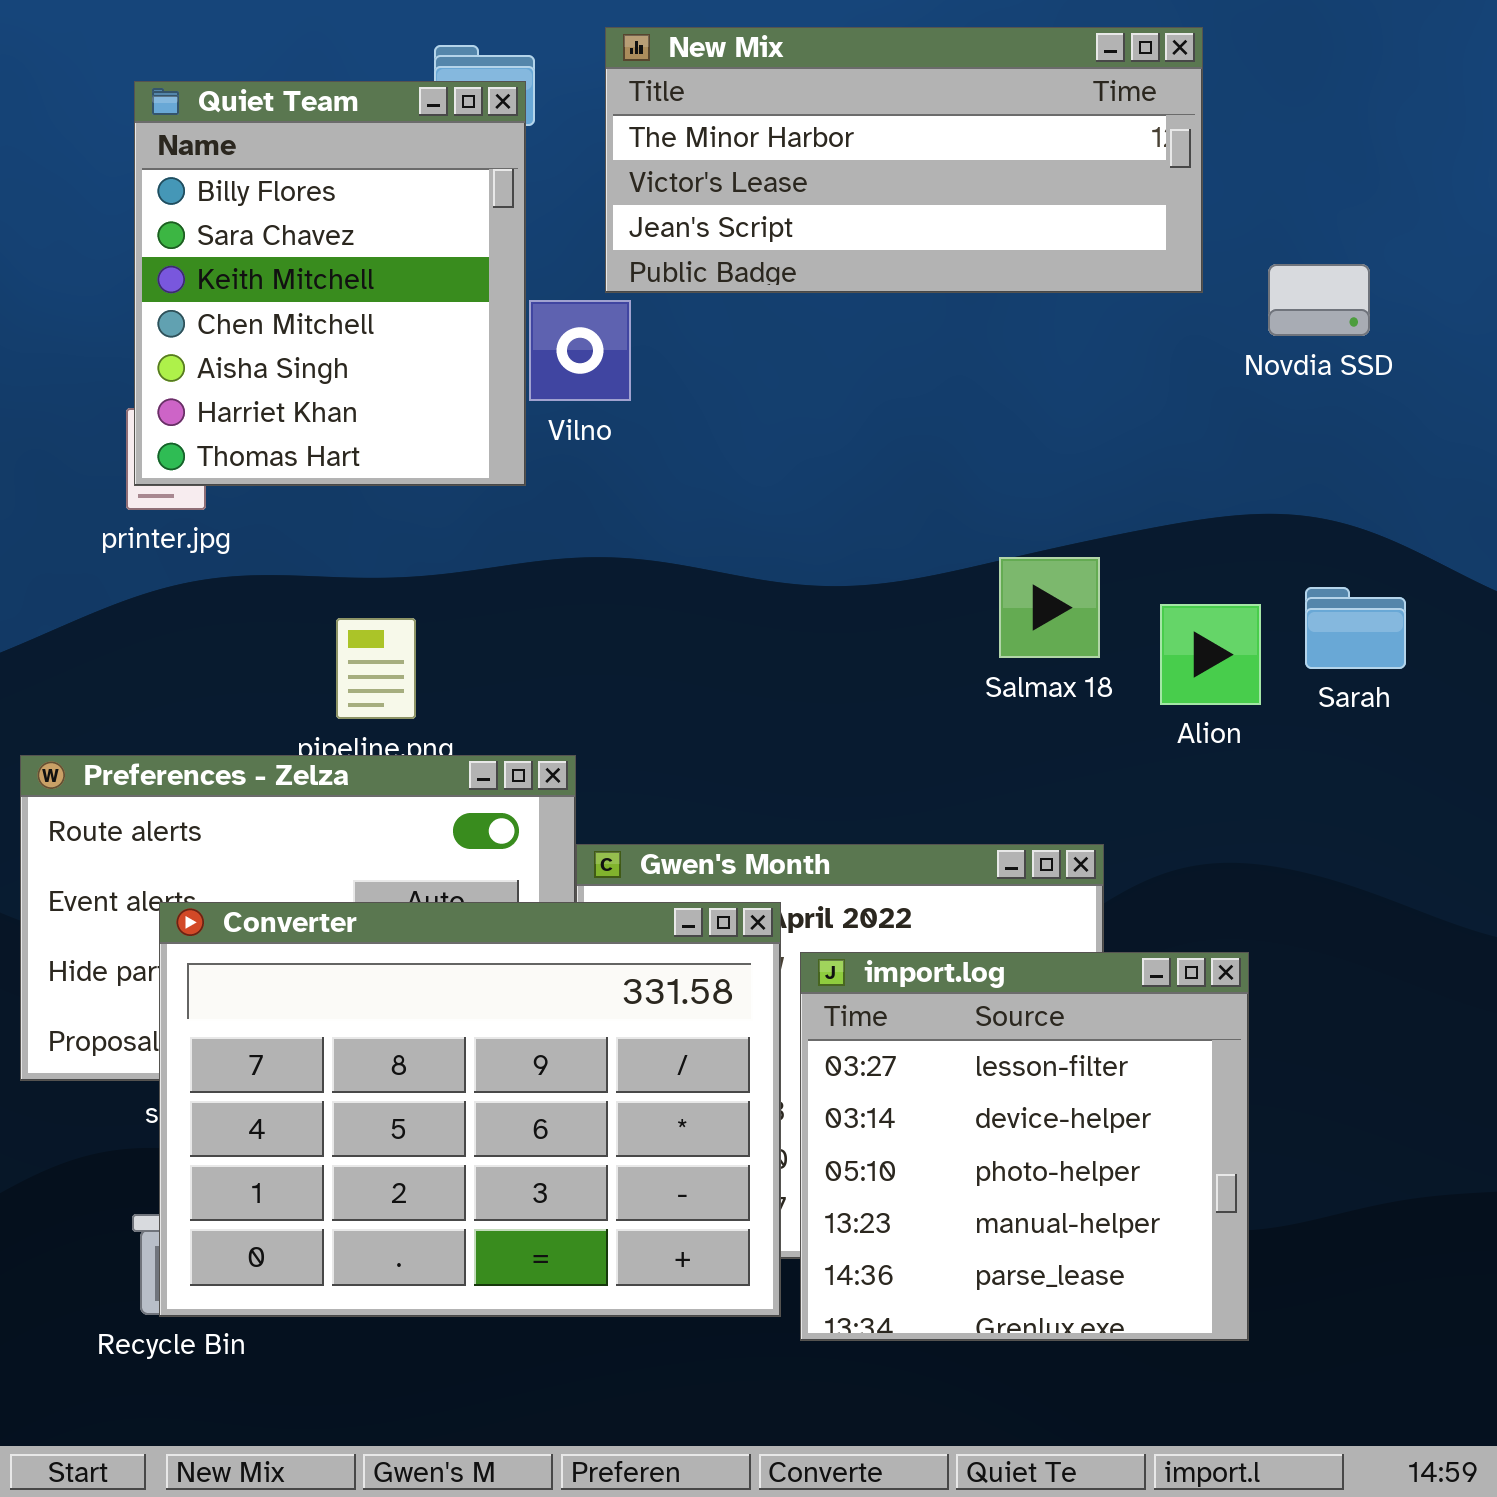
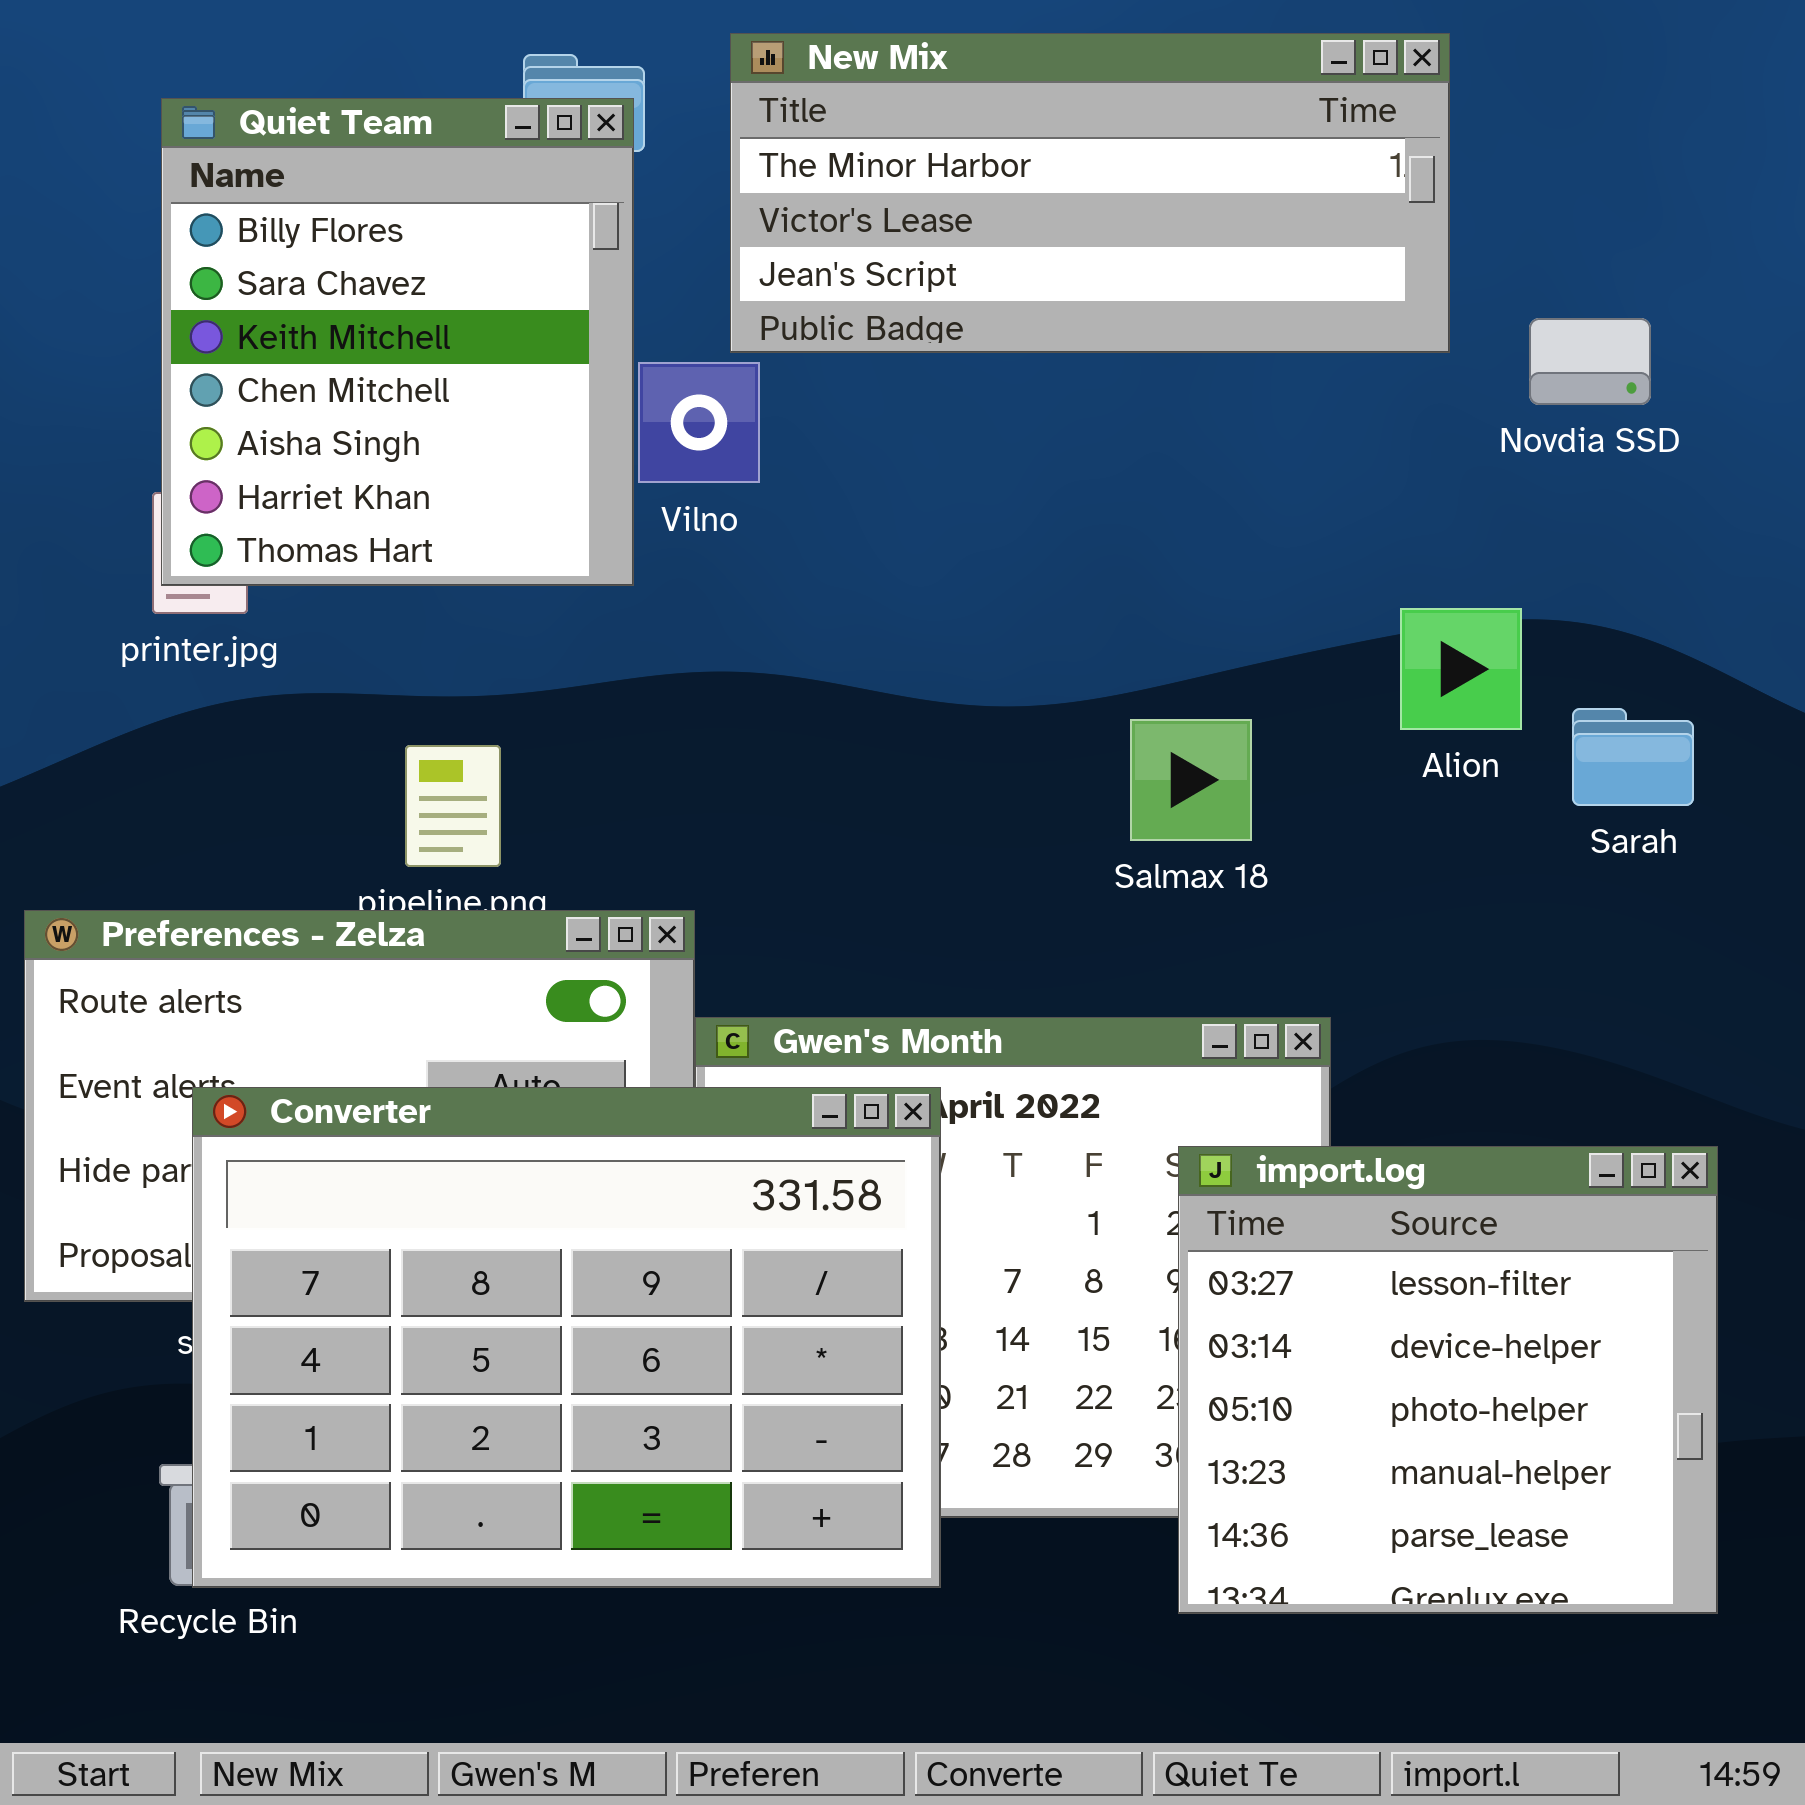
Salmax 18: [999,557,1100,658] -> [1130,719,1252,841], moved
Alion: [1160,604,1261,705] -> [1400,608,1522,730], moved
import.log: [800,952,1249,1341] -> [1178,1146,1718,1614], moved

